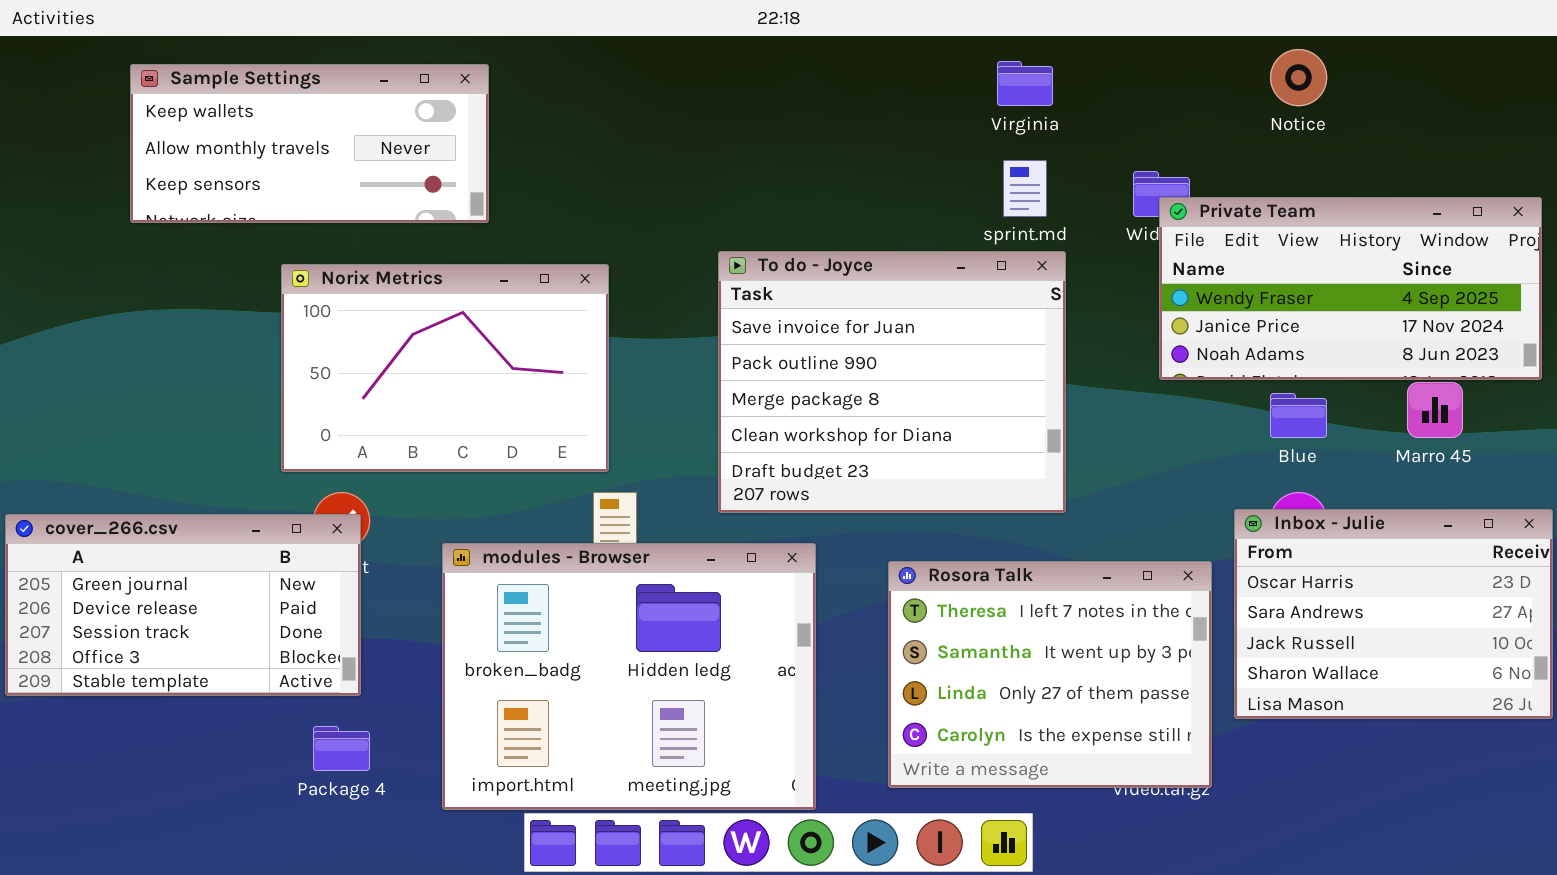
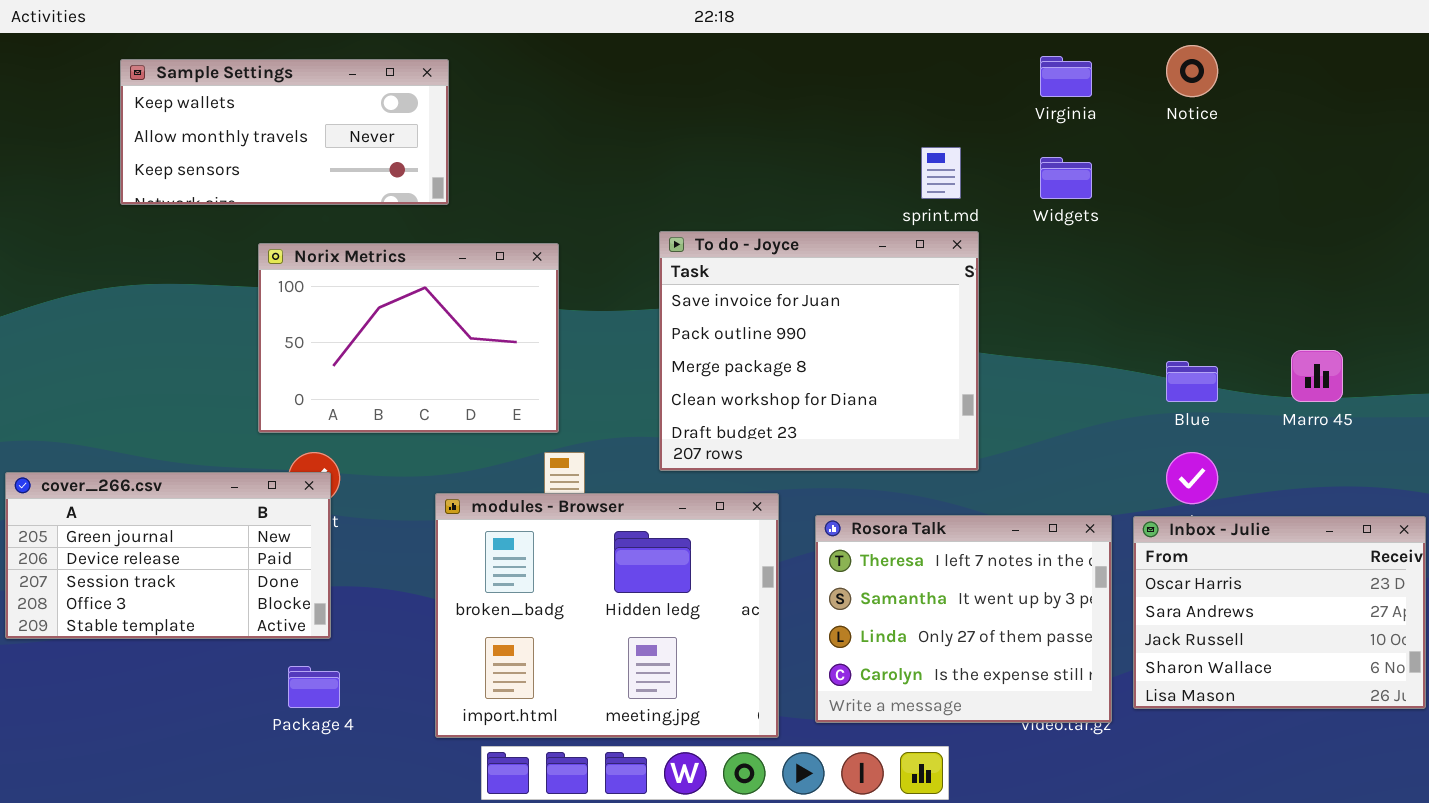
Virginia: [997,61,1053,106] -> [1040,56,1092,97], moved
Private Team: [1159,197,1542,380] -> none, closed
Inbox - Julie: [1234,509,1553,719] -> [1133,516,1426,709], moved
modules - Browser: [442,543,816,810] -> [435,493,779,738], moved

